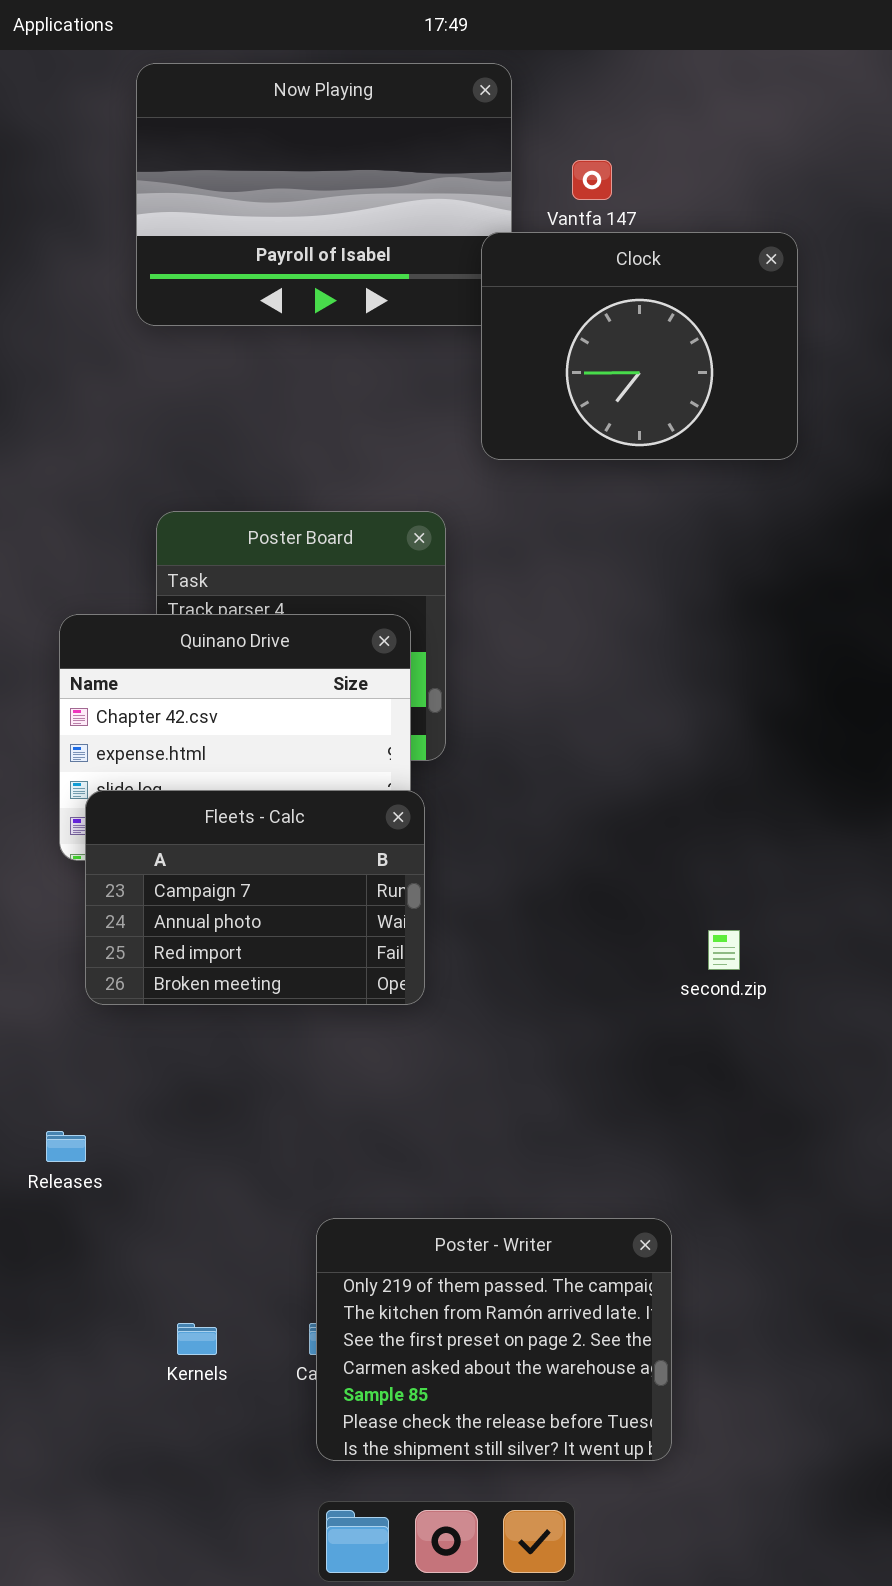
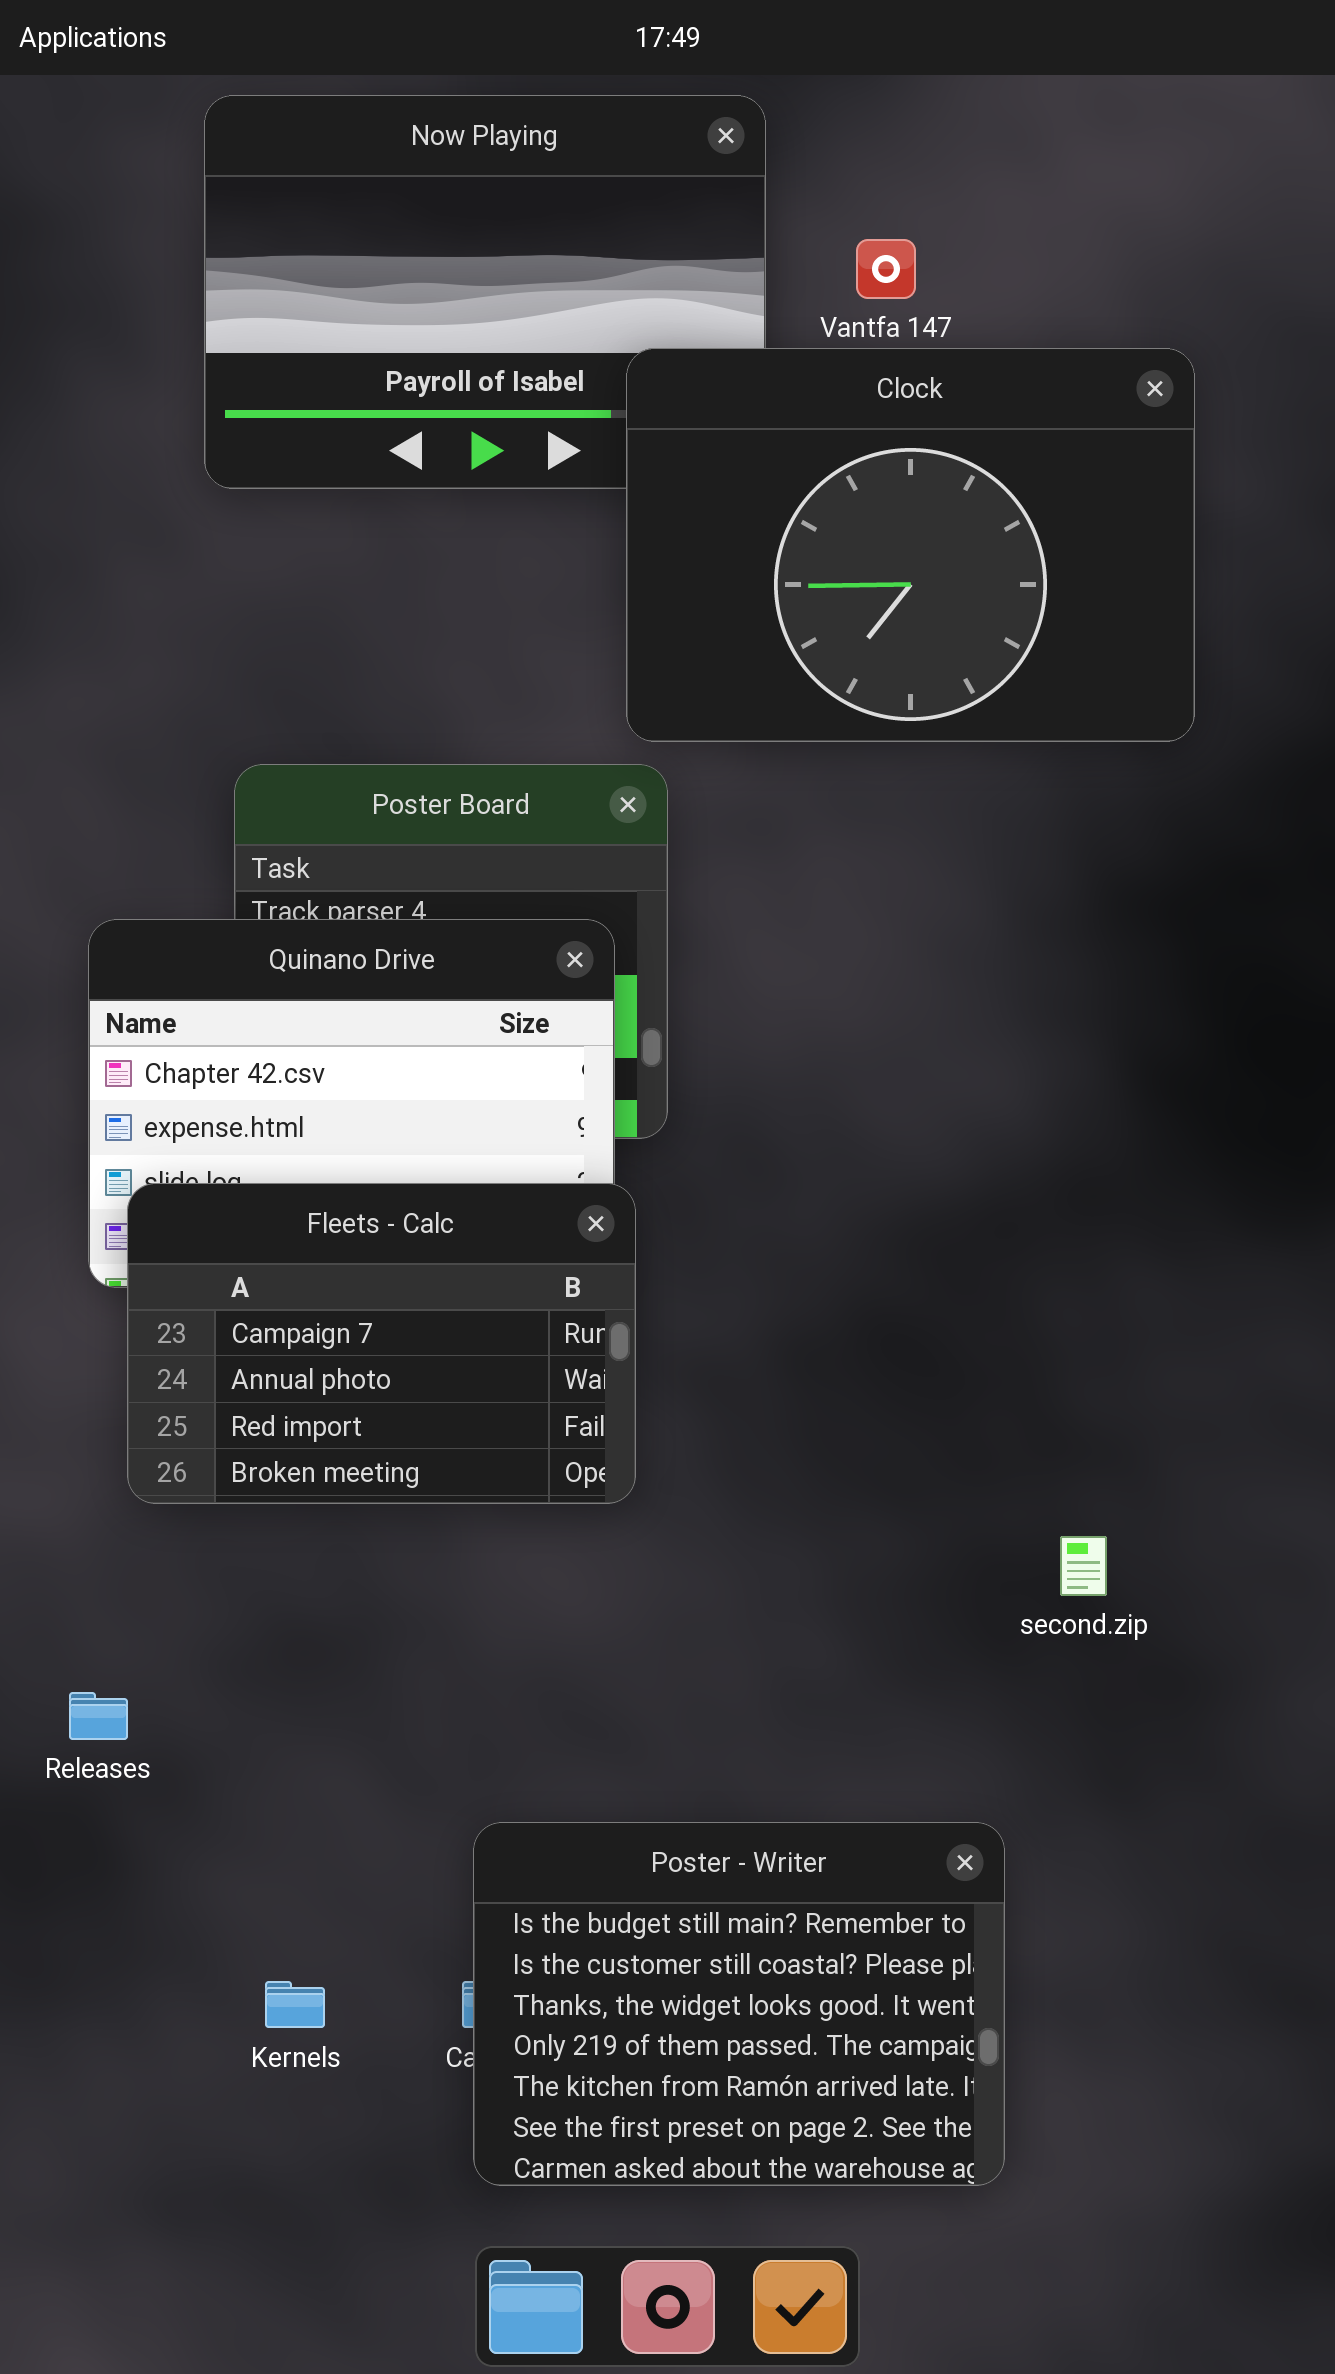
Clock: [481,232,798,460] -> [626,348,1195,742], resized
second.zip: [708,930,740,970] -> [1060,1536,1107,1596], moved
Poster - Writer: [316,1218,672,1461] -> [473,1822,1005,2186], scrolled up 3 rows

